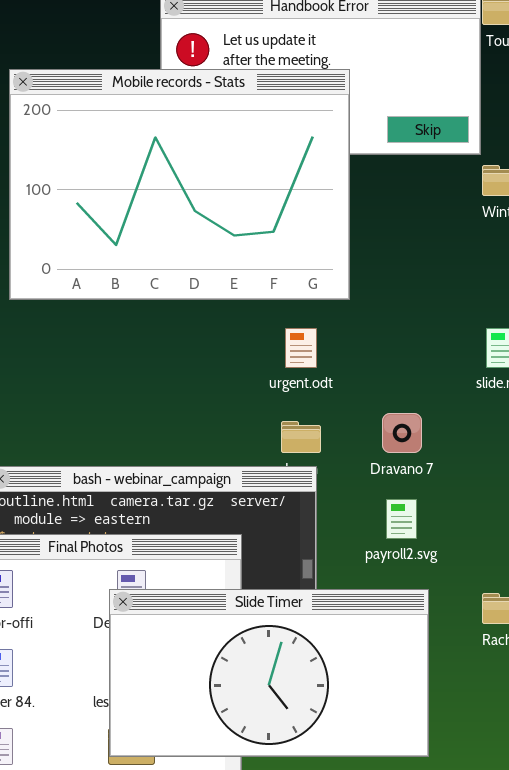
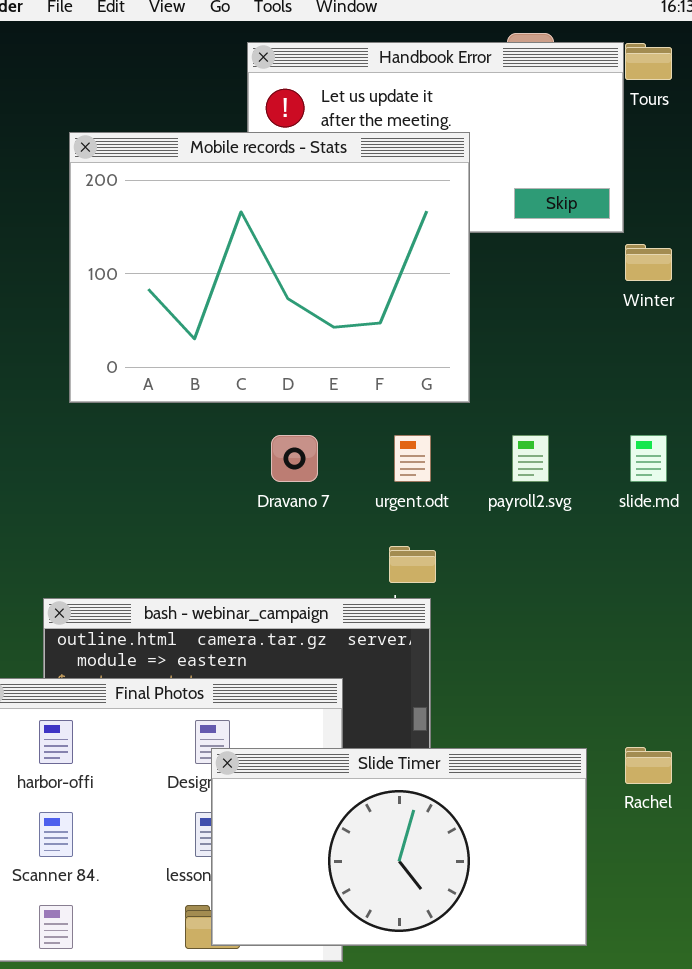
Dravano 7: [382,413,422,453] -> [271,435,318,482], moved
payroll2.svg: [386,499,417,539] -> [512,435,549,482], moved
Slide Timer: [109,589,429,757] -> [211,748,587,946], moved

